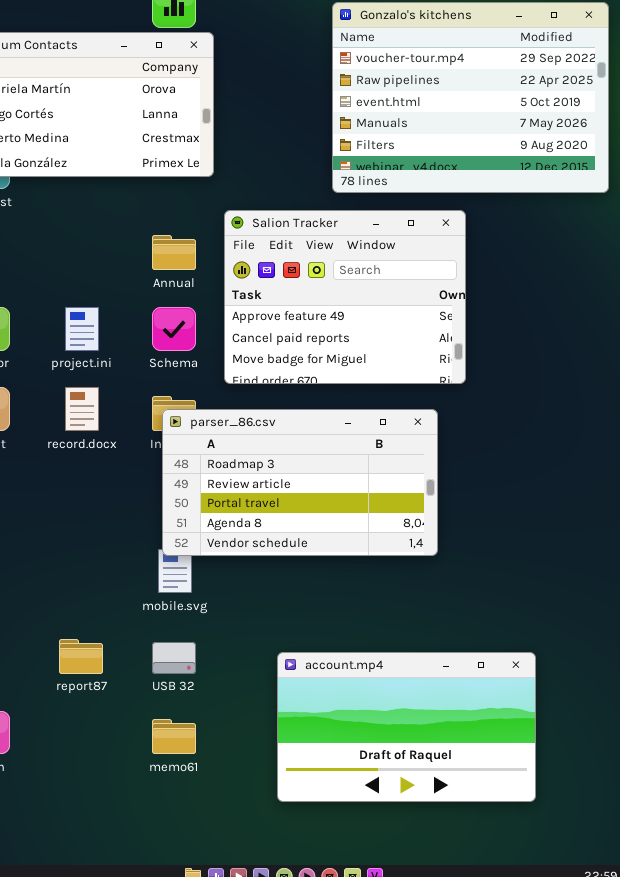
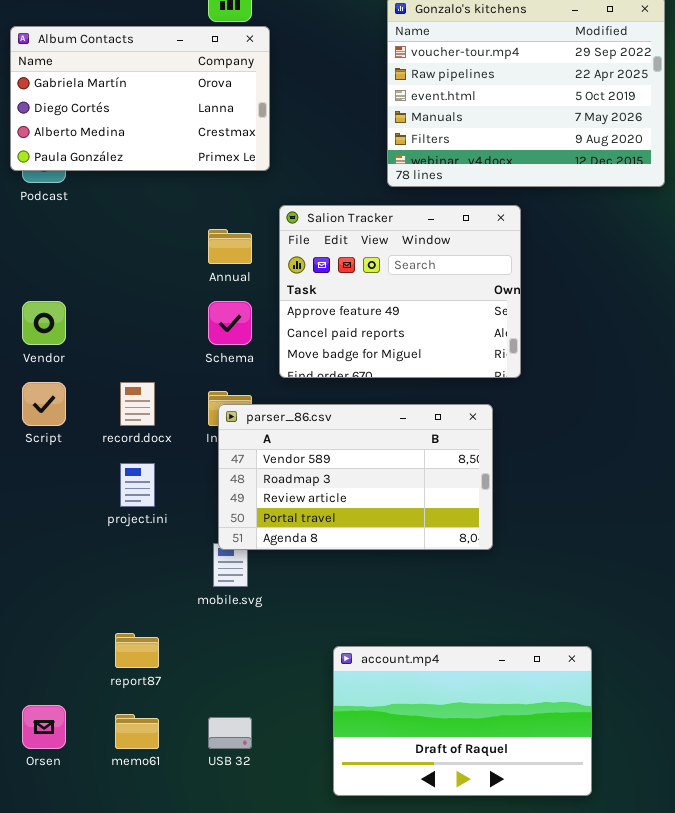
project.ini: [65,307,99,351] -> [120,463,155,507], moved
parser_86.csv: [162,409,438,556] -> [218,404,493,550], scrolled up 1 row
USB 32: [152,642,196,674] -> [208,717,252,749], moved
memo61: [152,719,196,754] -> [115,714,159,749], moved

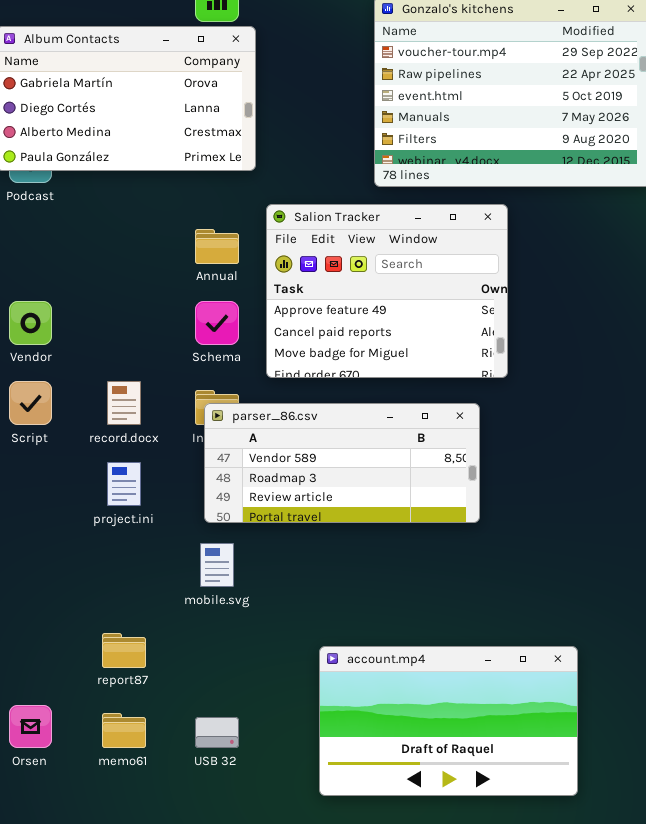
parser_86.csv: [218,404,493,550] -> [204,403,480,523], resized

